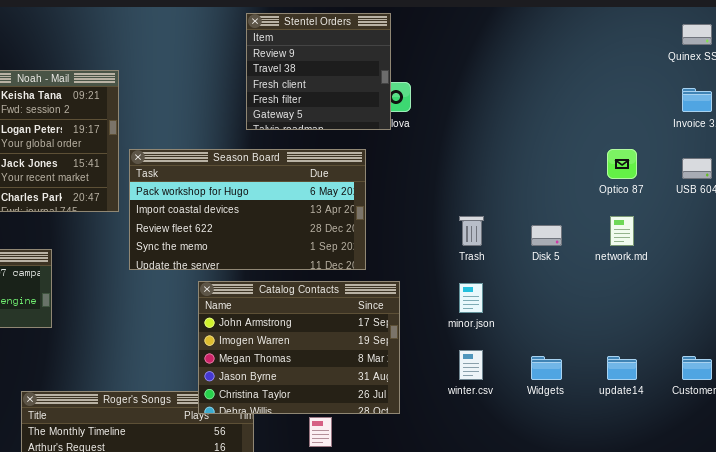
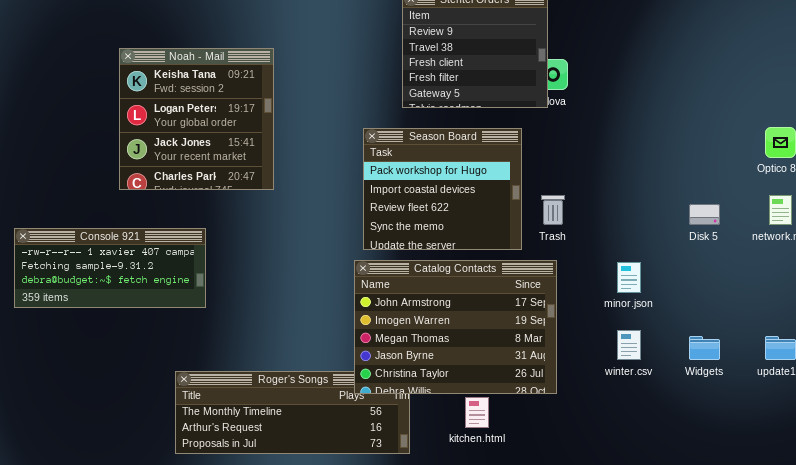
Season Board: [129,149,366,270] -> [363,128,522,250], resized
Trash: [459,216,484,246] -> [541,195,565,225], moved

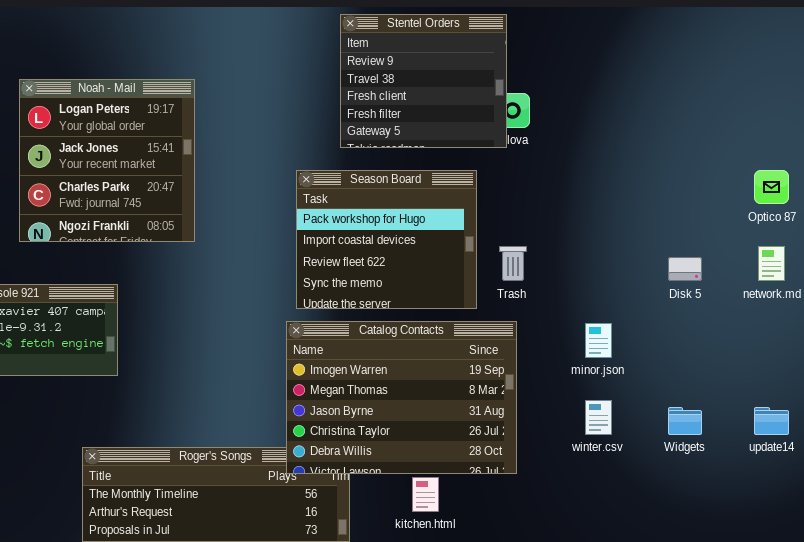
Noah - Mail: [119,48,274,190] -> [19,79,195,242], scrolled down 1 row
Catalog Contacts: [354,260,557,394] -> [286,321,517,474], scrolled down 1 row

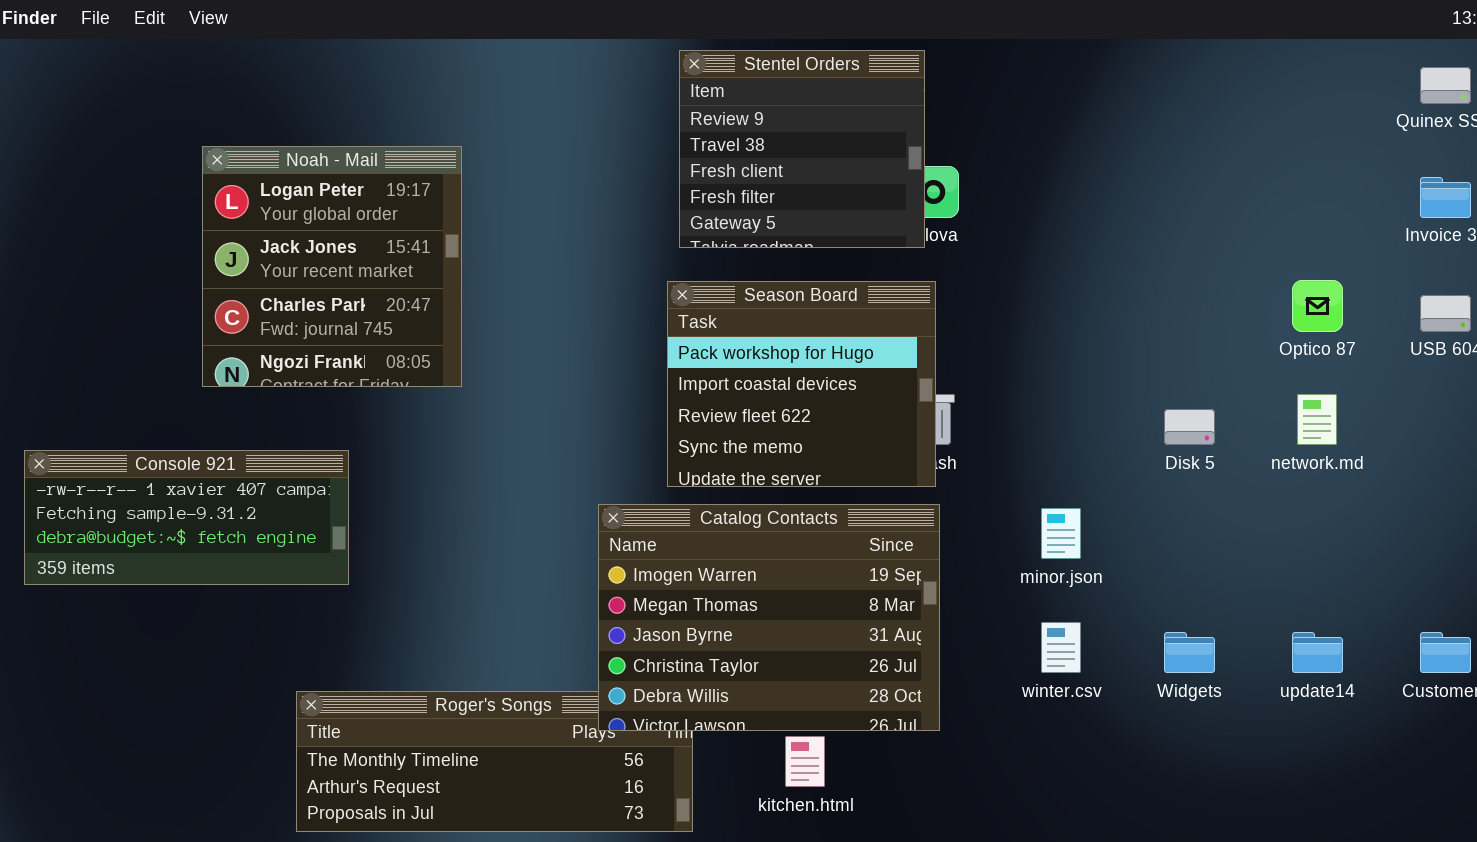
Season Board: [296,170,477,309] -> [667,281,936,487], moved

